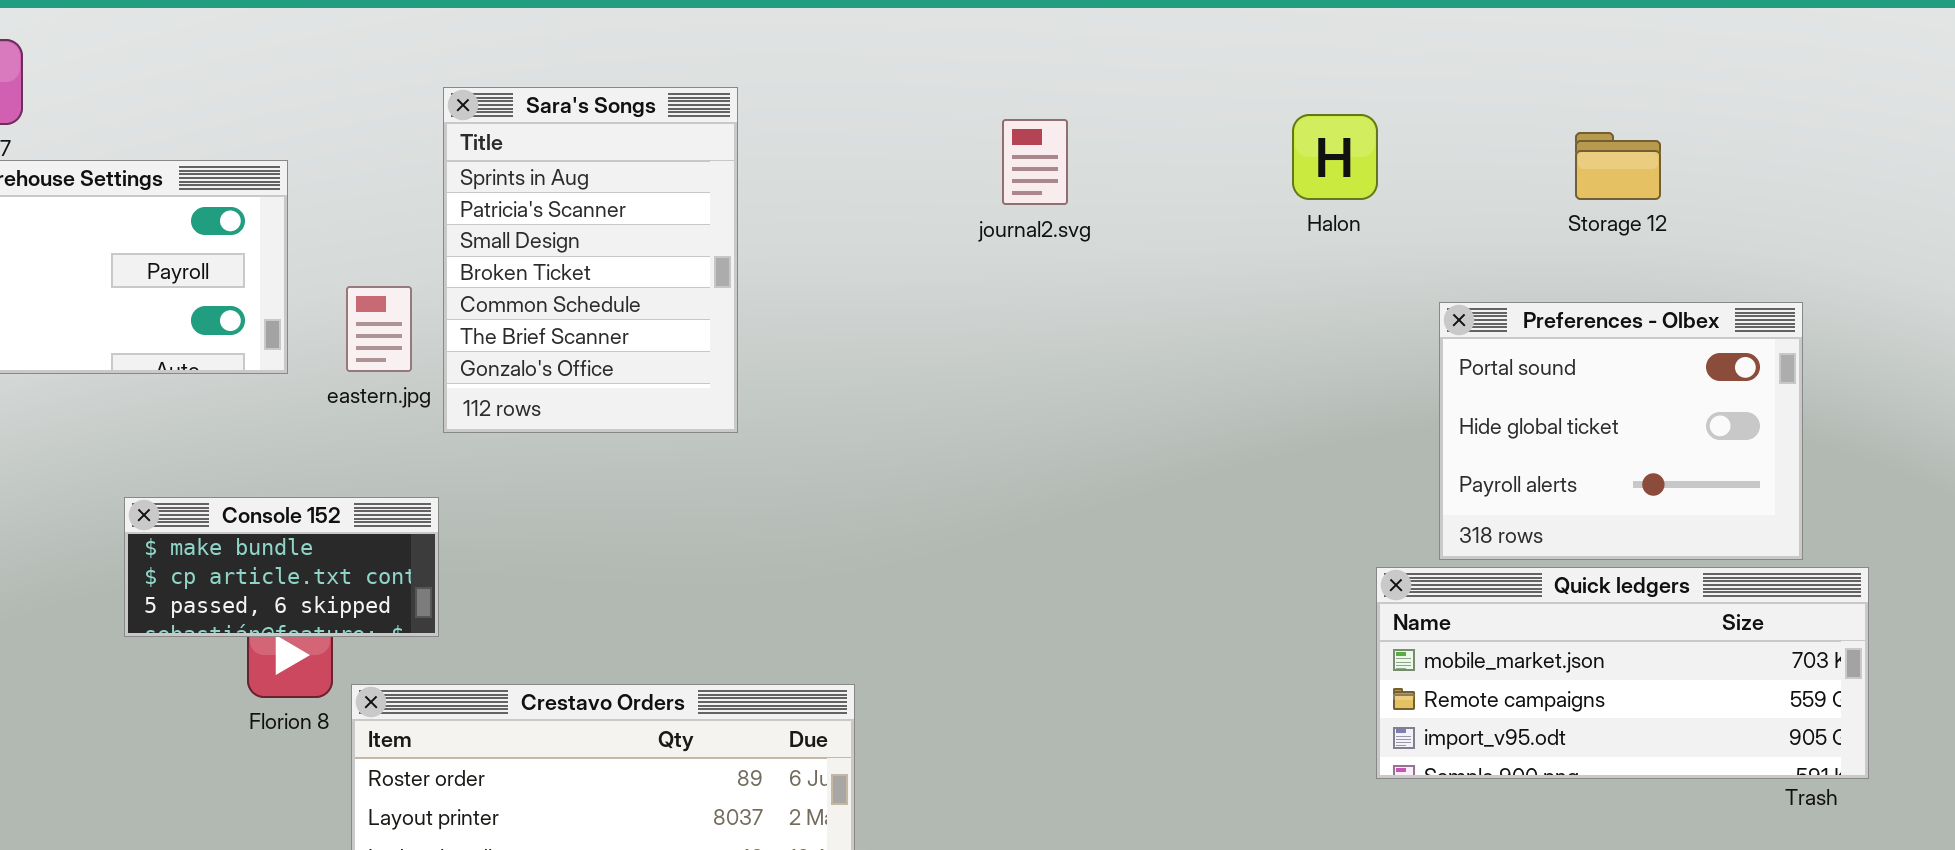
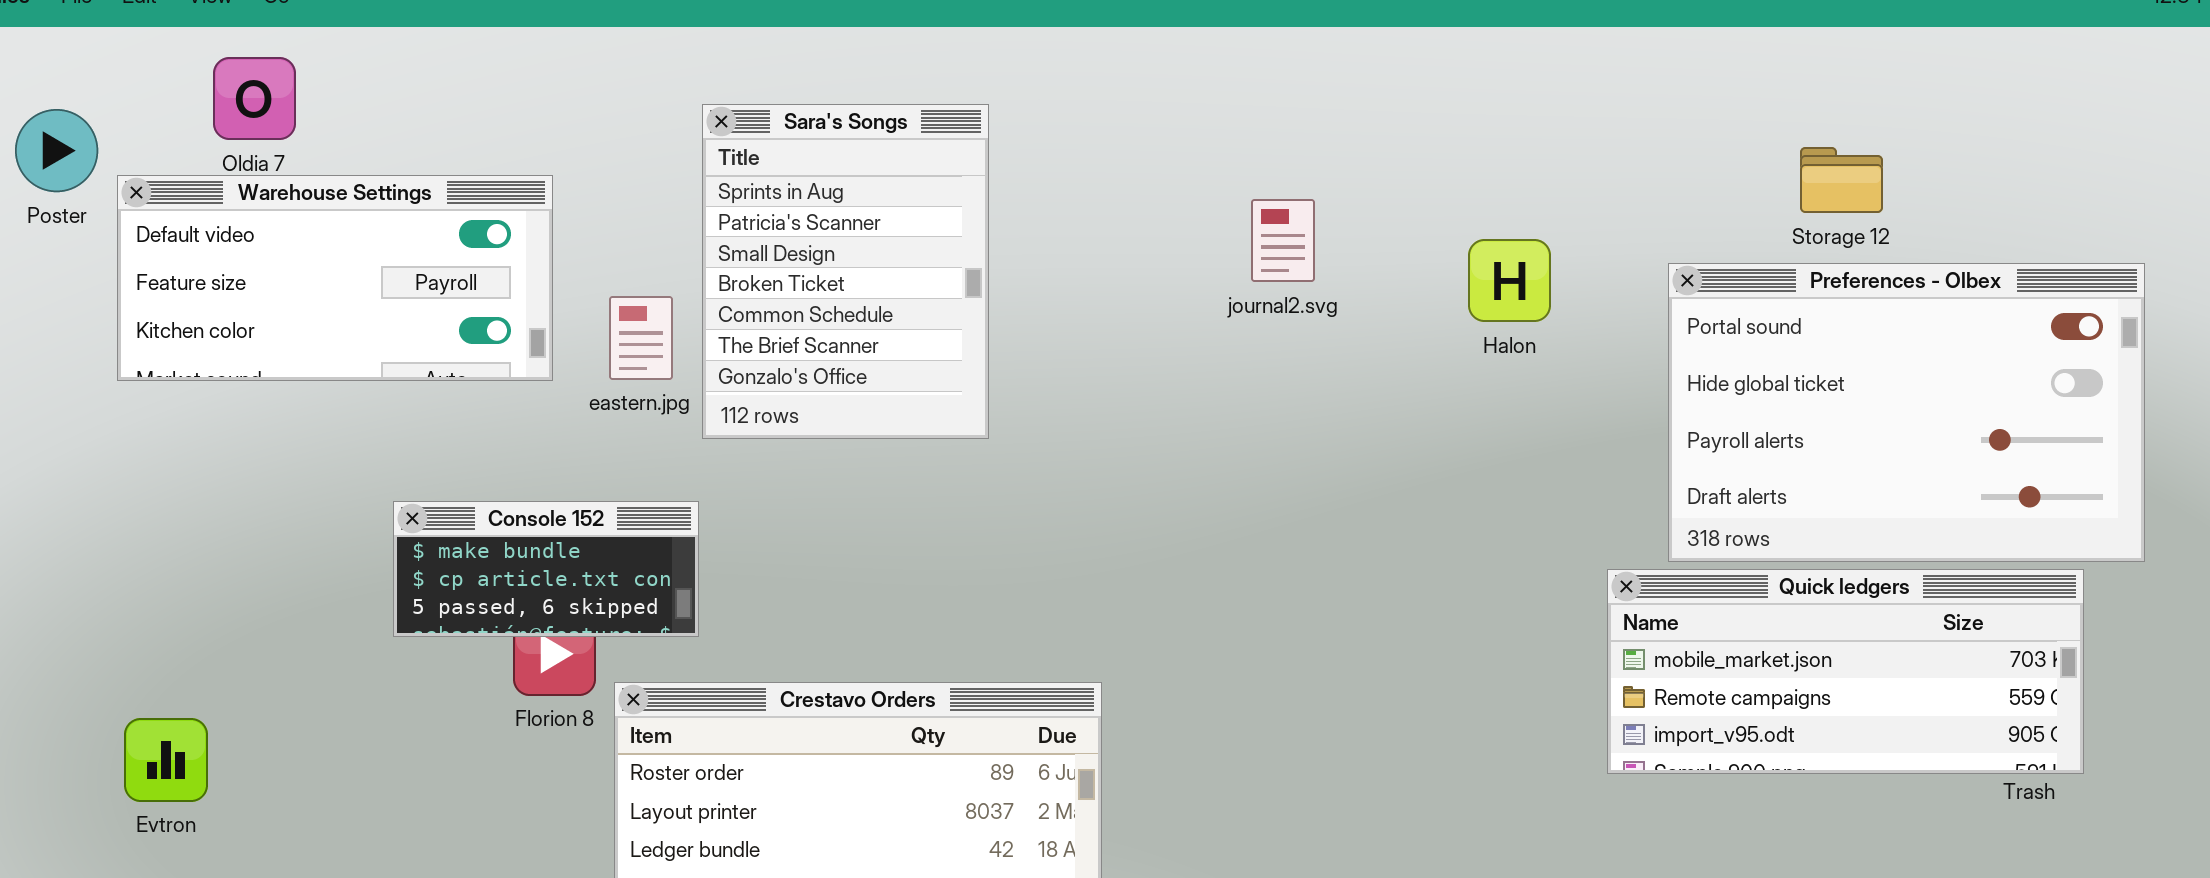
Halon: [1292,114,1378,200] -> [1468,239,1551,322], moved
journal2.svg: [1002,119,1068,205] -> [1251,199,1315,282], moved
Preferences - Olbex: [1439,302,1803,560] -> [1668,263,2145,562], resized

